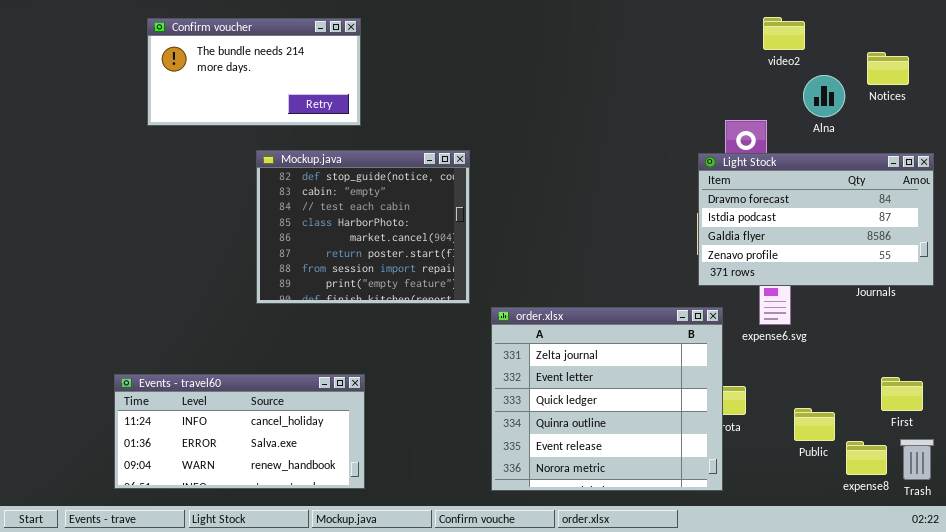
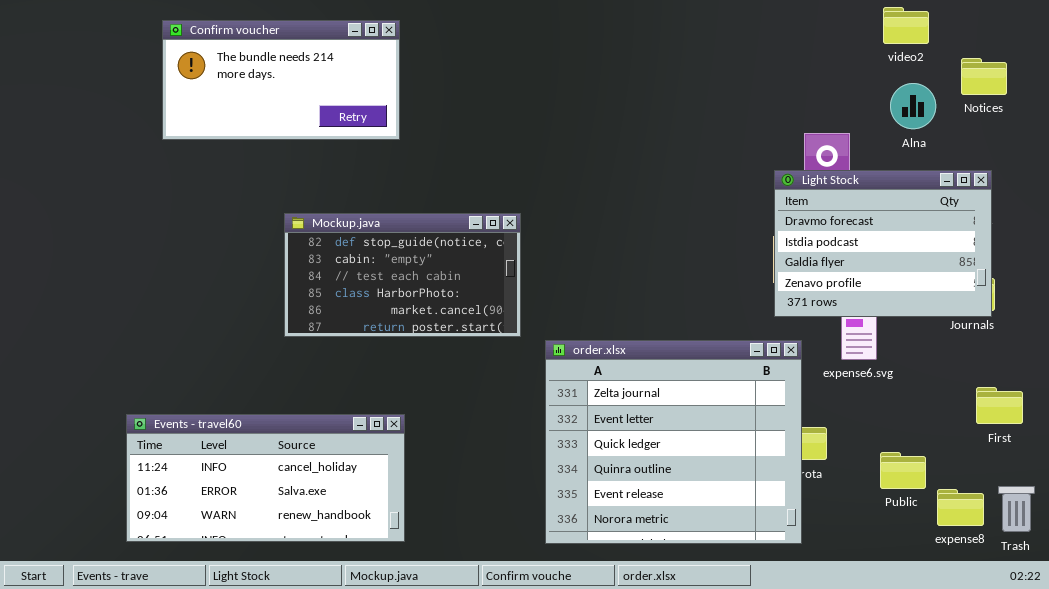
video2: [763,17,805,50] -> [883,7,929,44], moved
Mockup.java: [256,150,470,304] -> [284,213,521,337], resized
Light Stock: [698,153,934,286] -> [774,170,992,317], resized
First: [881,377,923,411] -> [976,387,1023,424], moved

